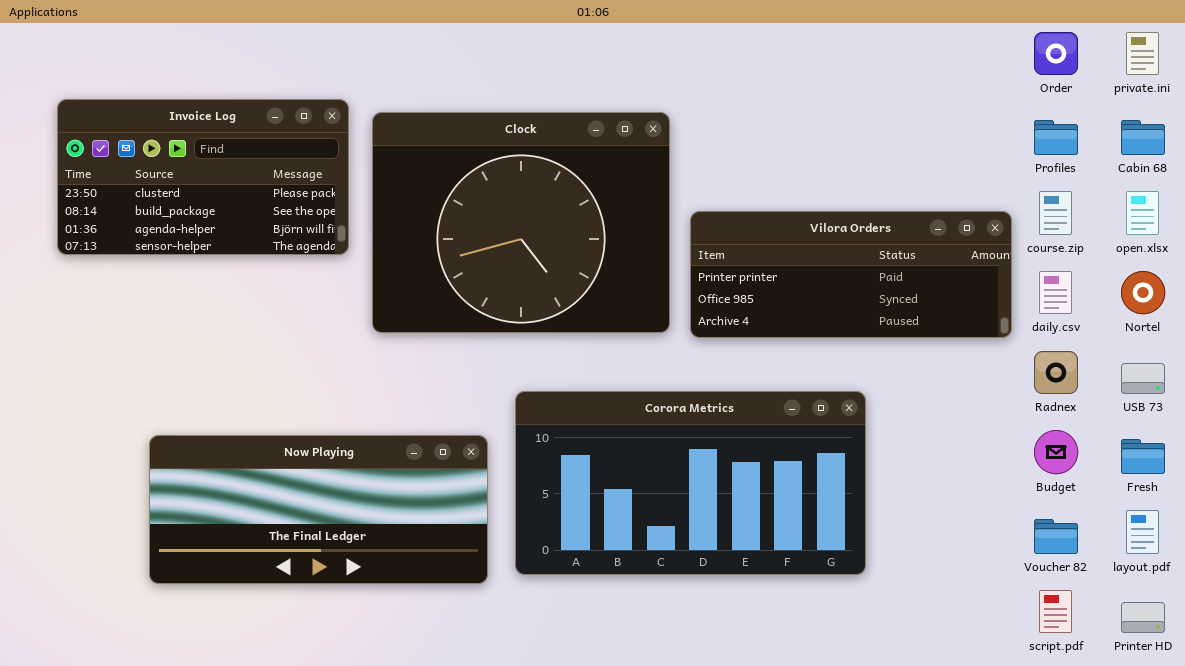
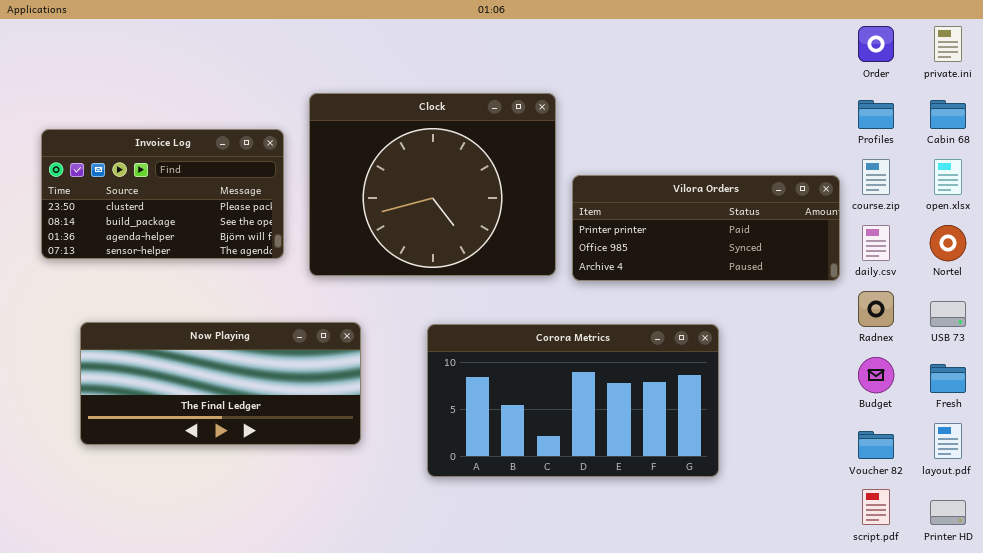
Invoice Log: [57,99,349,255] -> [41,129,284,259], moved
Now Playing: [149,435,488,584] -> [80,322,361,445], moved

